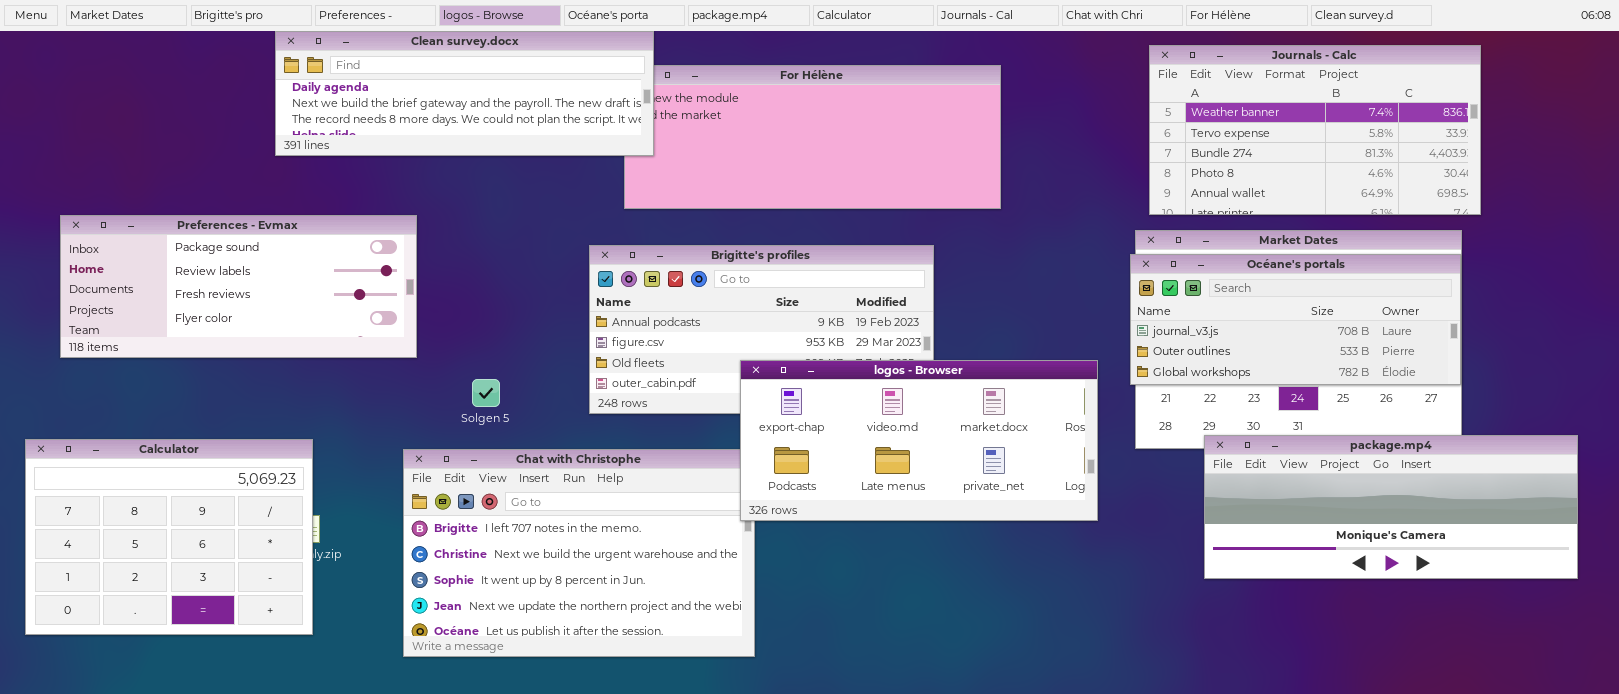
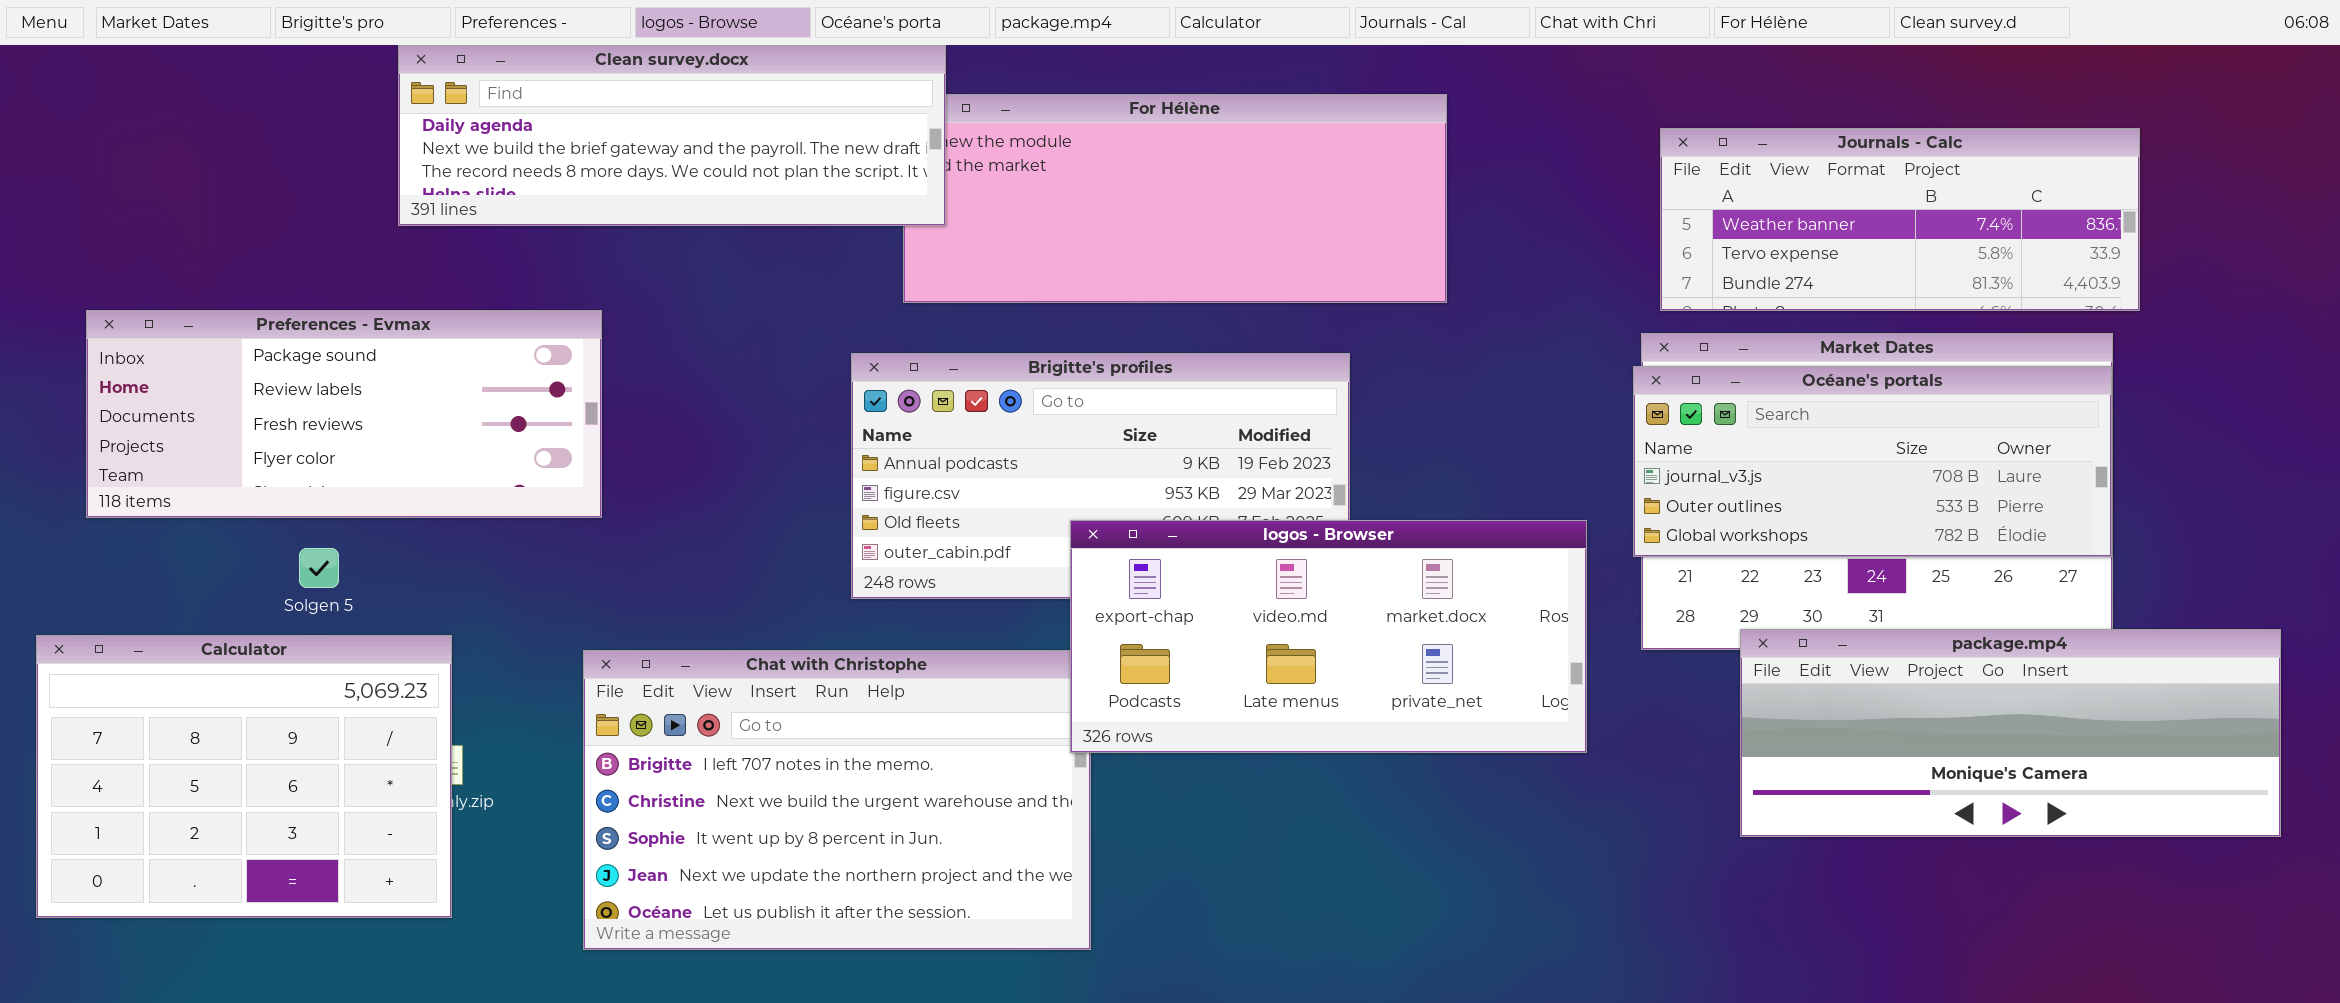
Journals - Calc: [1149,45,1481,215] -> [1660,128,2140,311], resized
Solgen 5: [472,379,500,407] -> [299,548,339,588], moved

